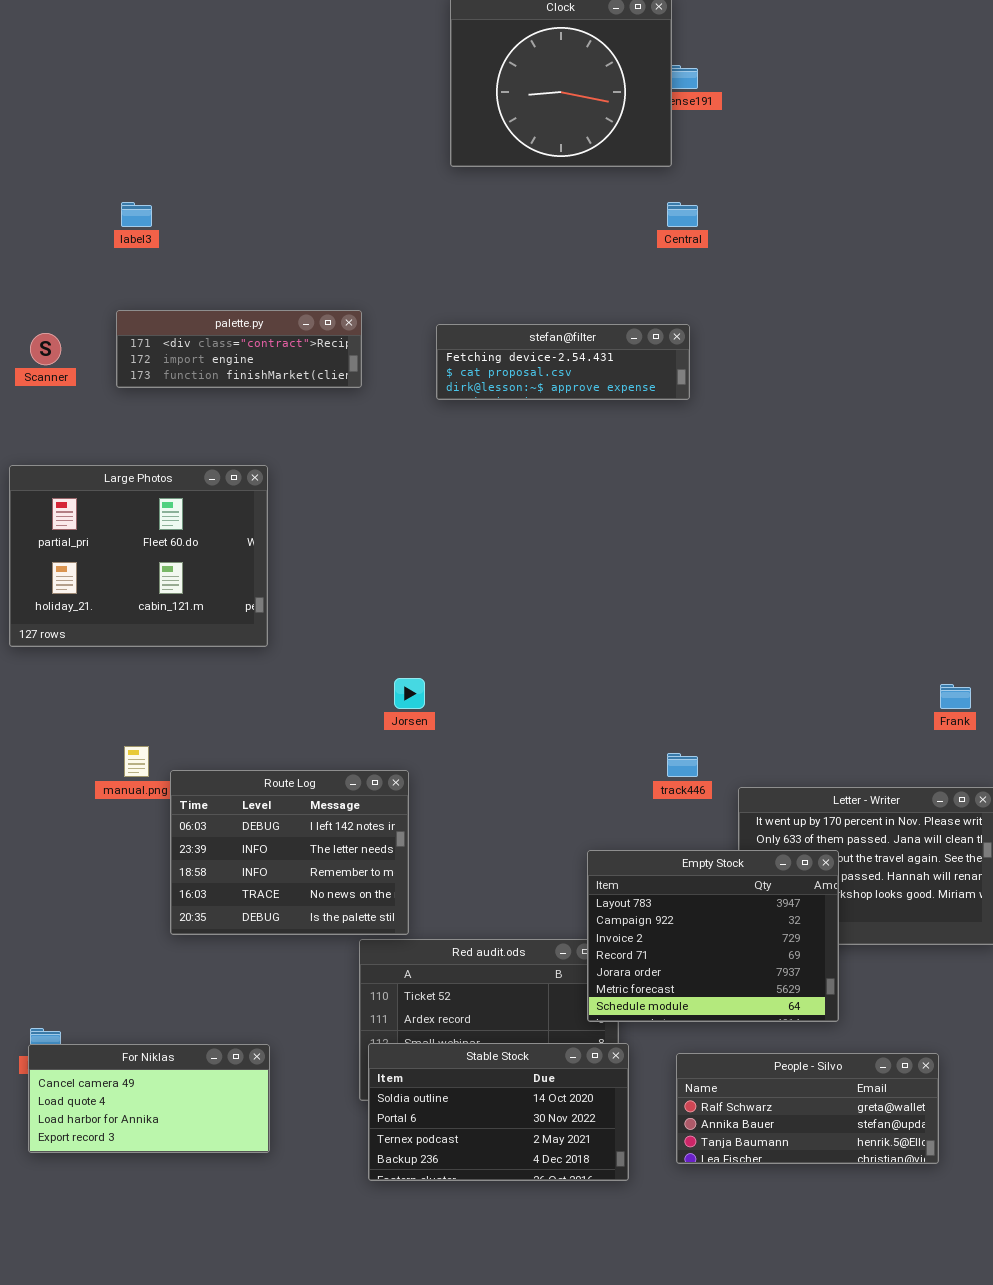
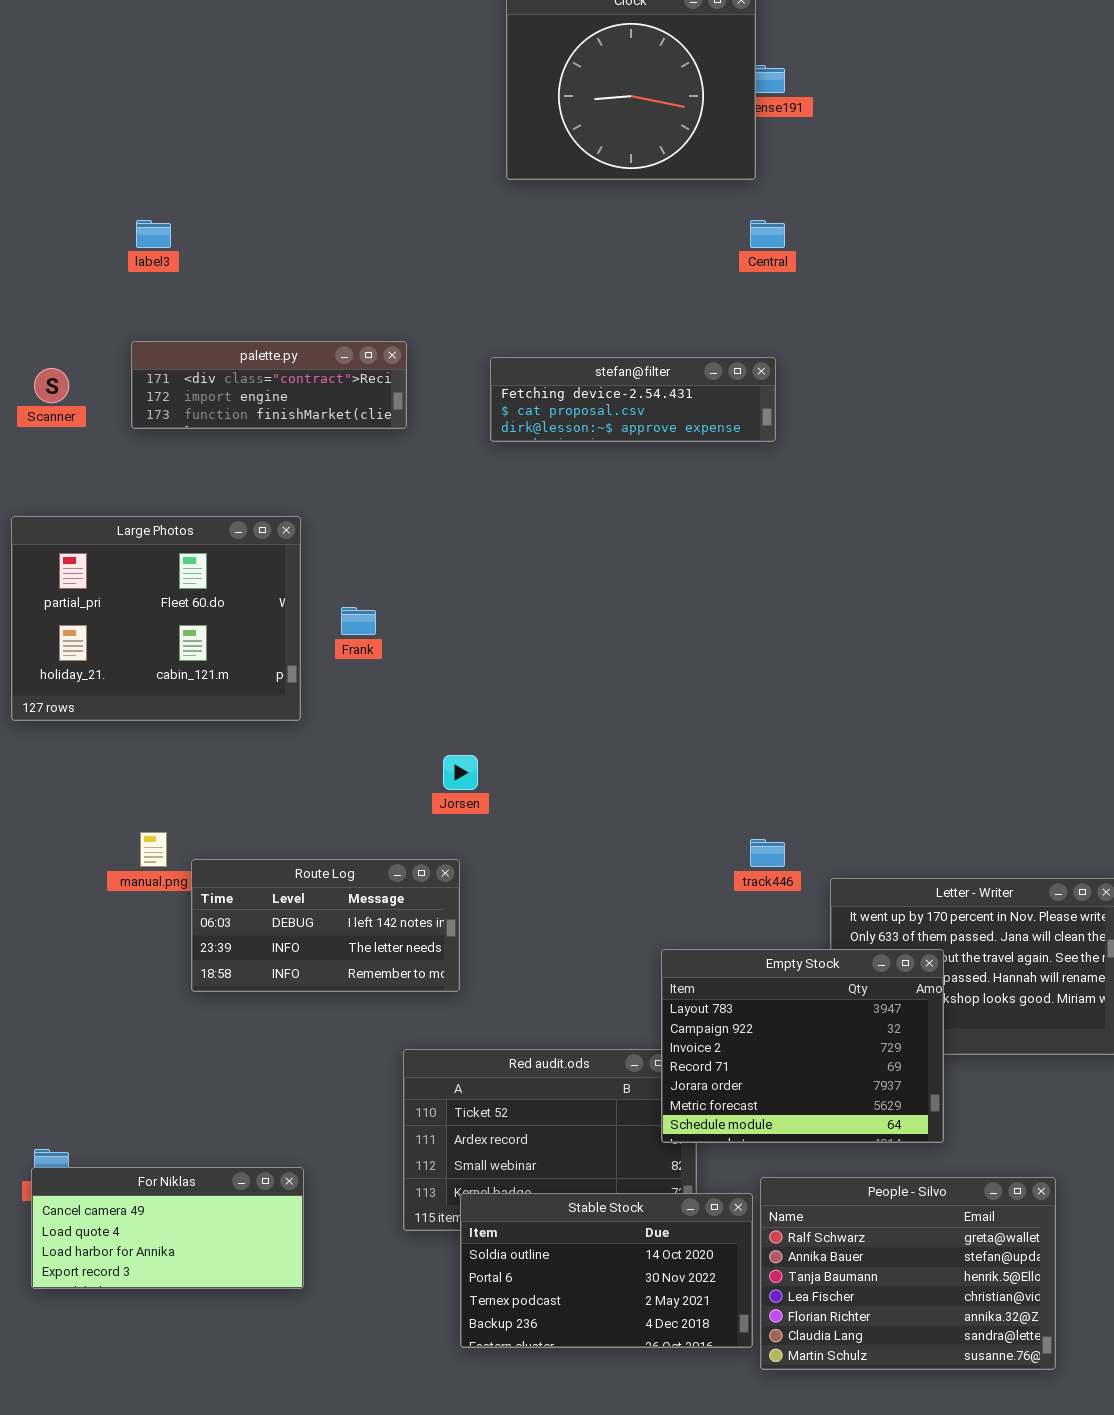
Frank: [940,684,971,709] -> [341,607,376,635], moved
Route Log: [170,770,409,935] -> [191,859,460,992], resized
Stable Stock: [368,1043,629,1181] -> [460,1193,753,1348], moved
People - Silvo: [676,1053,939,1164] -> [760,1177,1056,1370], resized

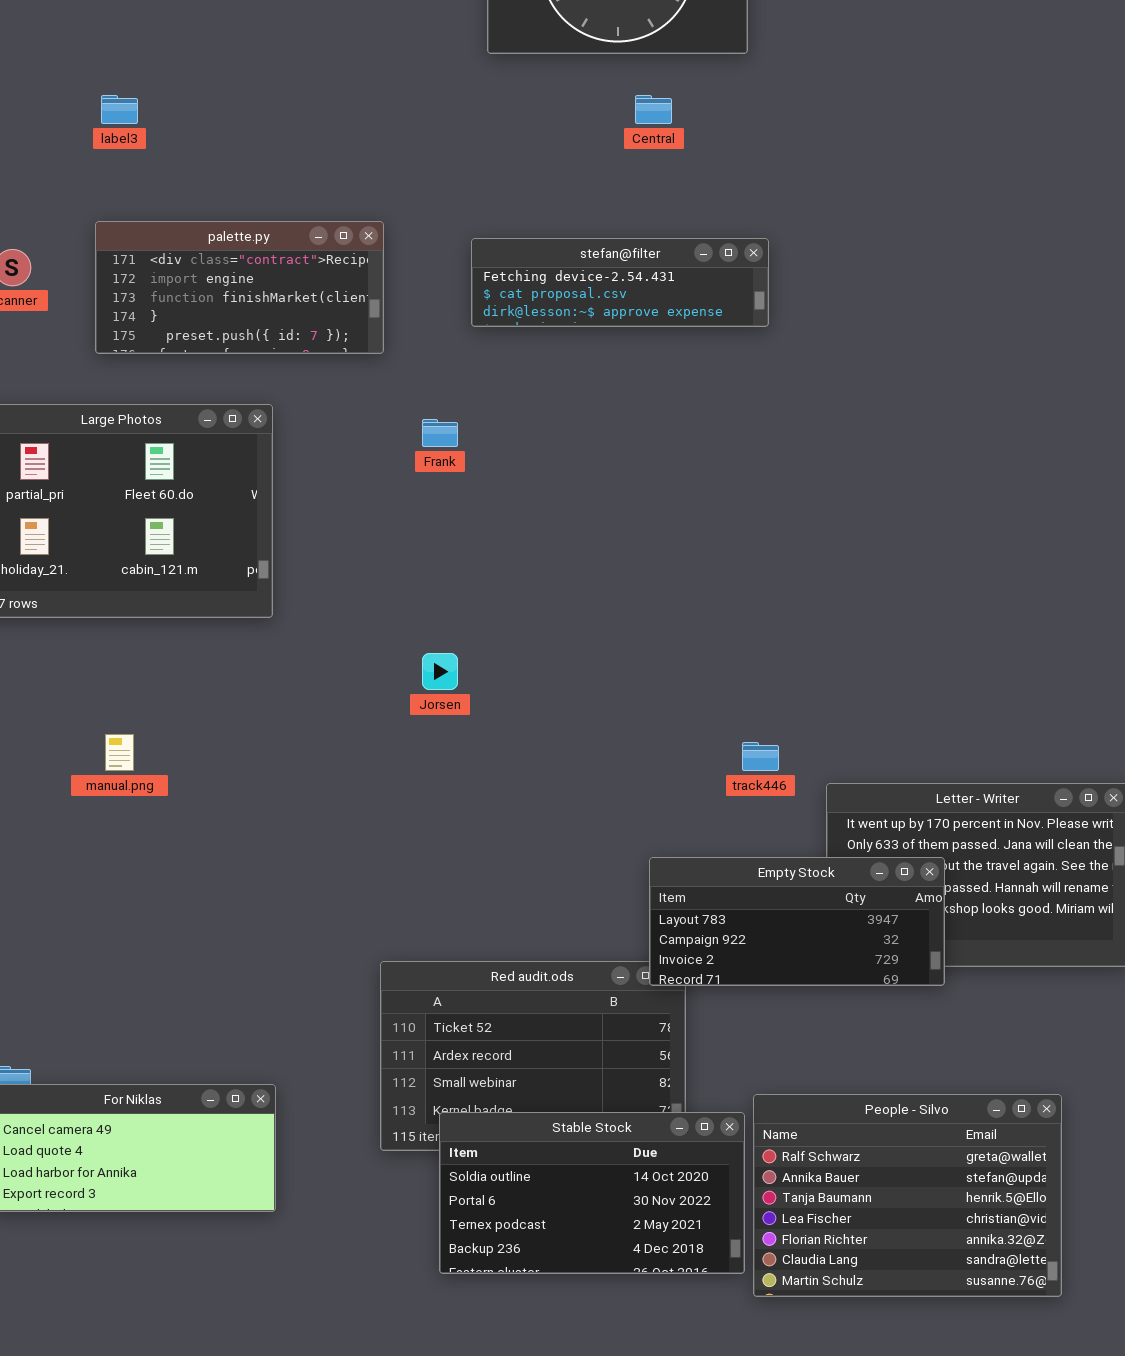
Central: [750,220,785,248] -> [635,95,672,124], moved
palette.py: [131,341,407,429] -> [95,221,384,354], resized
Frank: [341,607,376,635] -> [422,419,458,447], moved
Route Log: [191,859,460,992] -> none, closed
Empty Stock: [661,949,944,1143] -> [649,857,945,986], resized

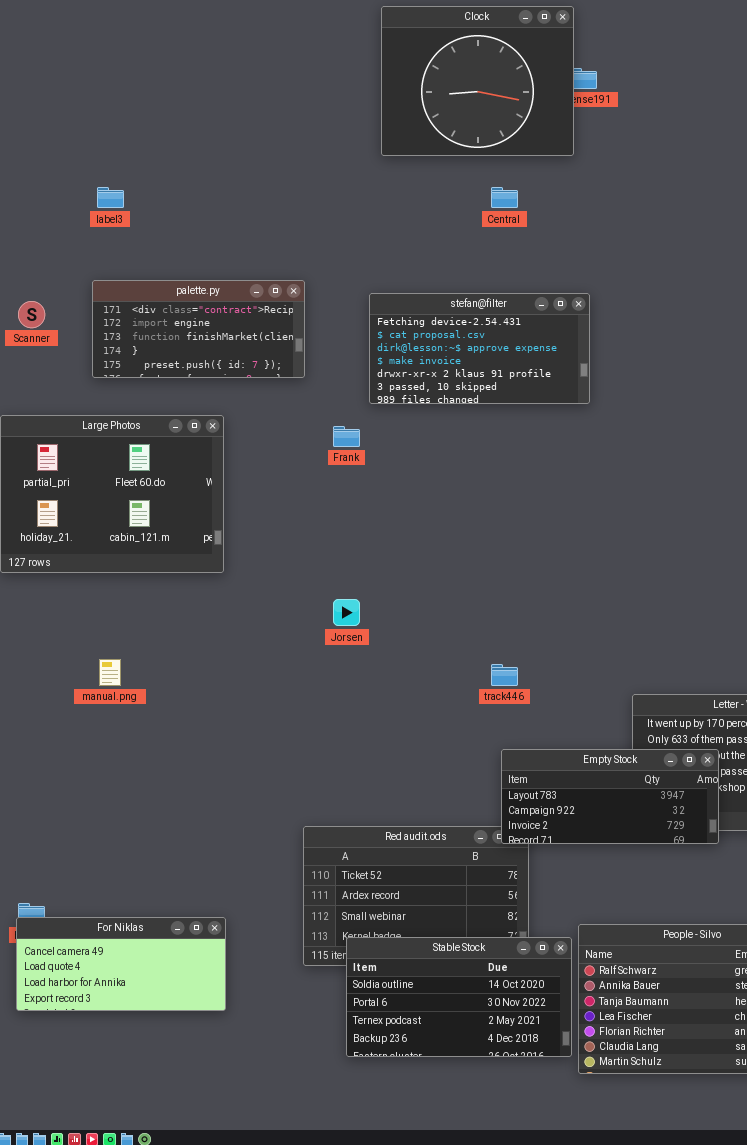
stefan@filter: [471,238,769,327] -> [369,293,590,404], resized
track446: [742,742,779,771] -> [491,664,518,686], moved

